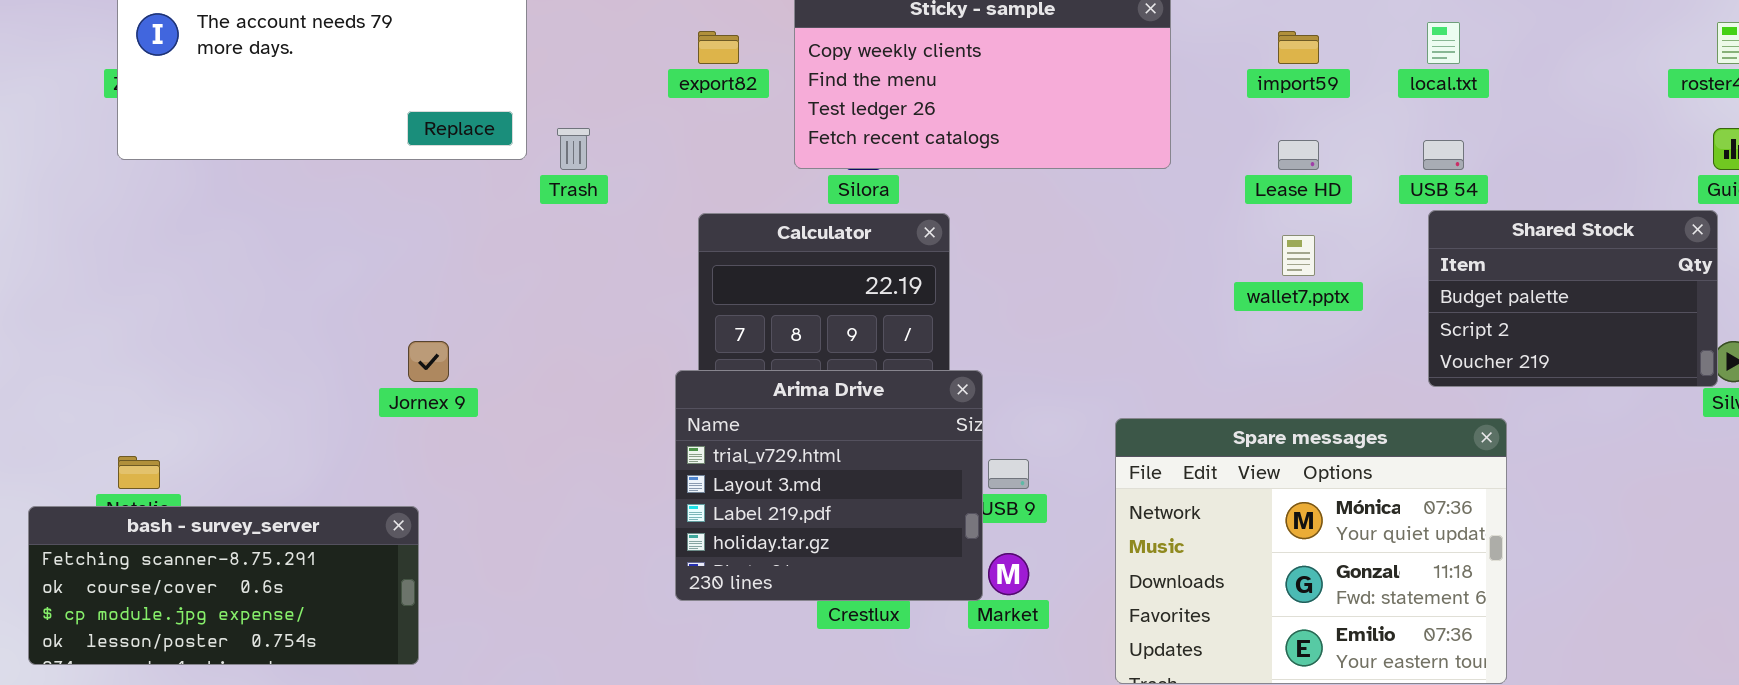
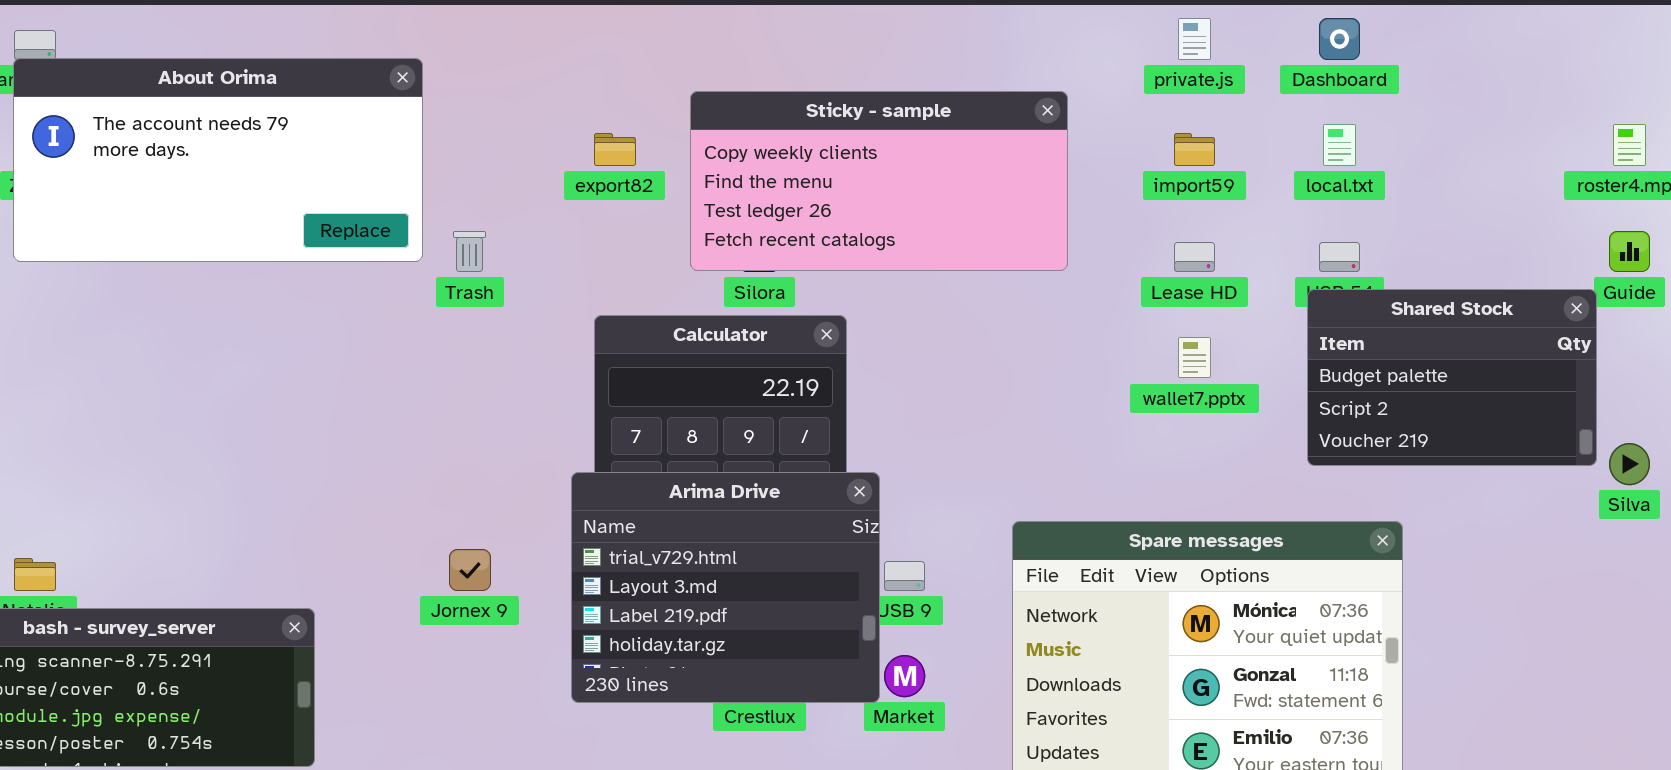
Shared Stock: [1428,210,1718,387] -> [1307,289,1597,466], moved
Jornex 9: [408,341,449,382] -> [449,549,491,591], moved

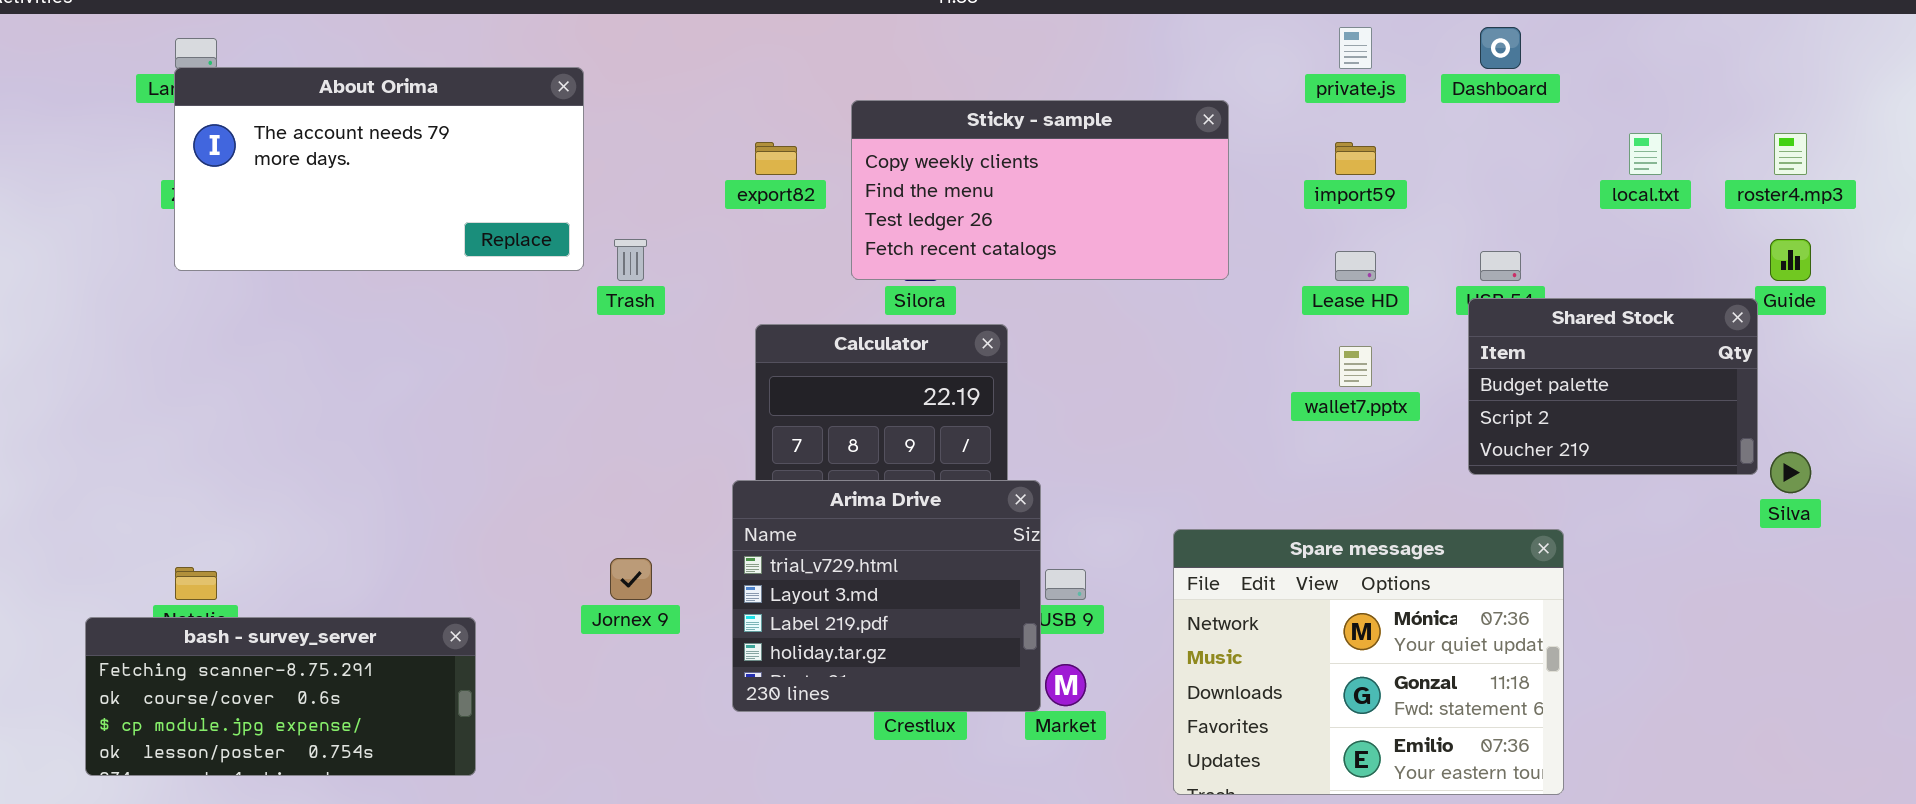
local.txt: [1323,124,1356,166] -> [1629,133,1662,175], moved

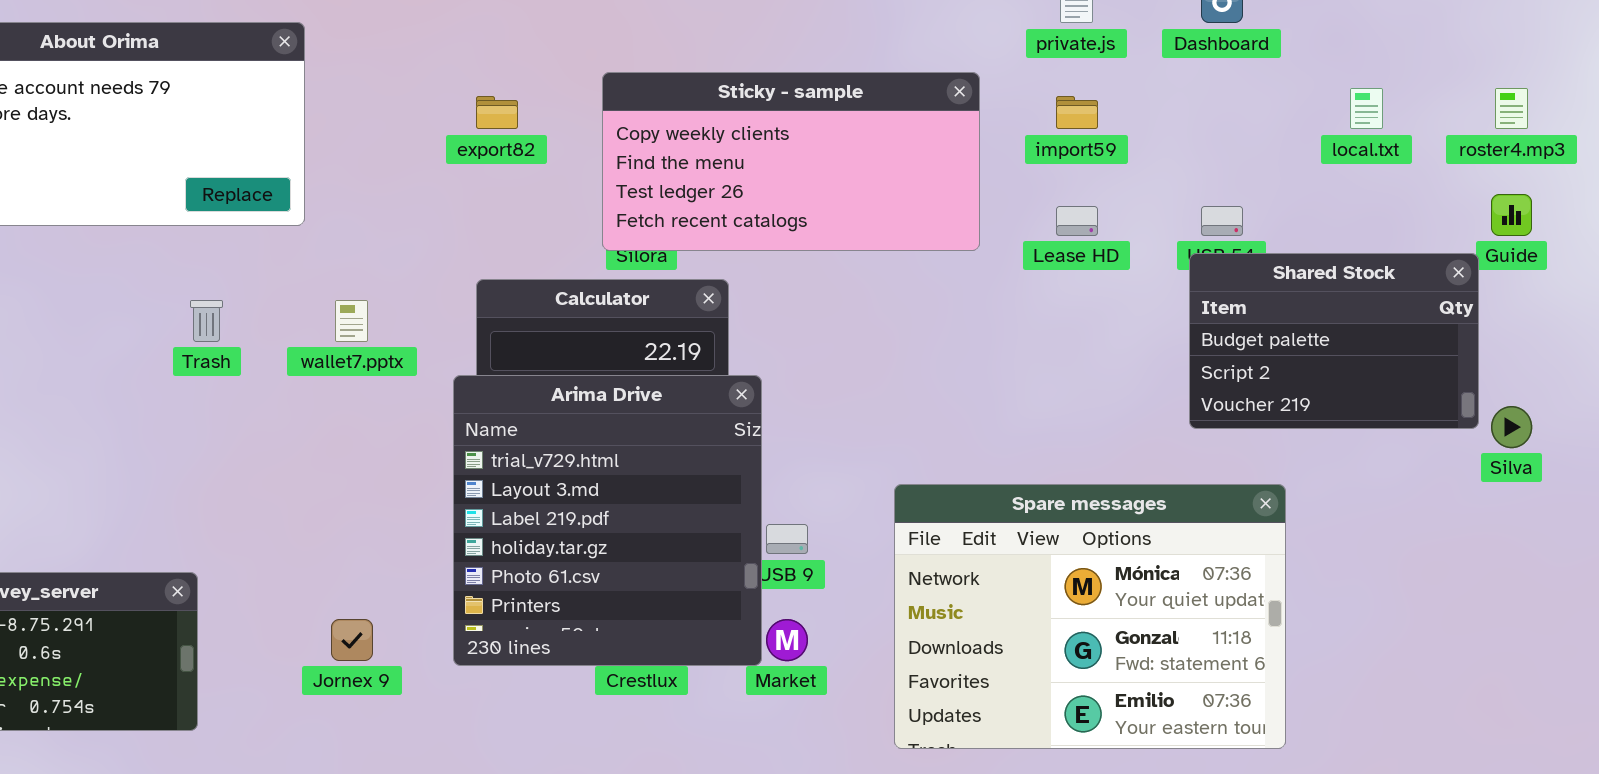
Sticky - sample: [851,100,1229,280] -> [602,72,980,251], moved
Trash: [614,239,647,281] -> [190,300,223,342], moved
wallet7.pptx: [1339,346,1372,387] -> [335,300,368,342], moved
Arima Drive: [732,480,1041,712] -> [453,375,762,666], resized
Jornex 9: [610,558,652,600] -> [331,619,373,661], moved

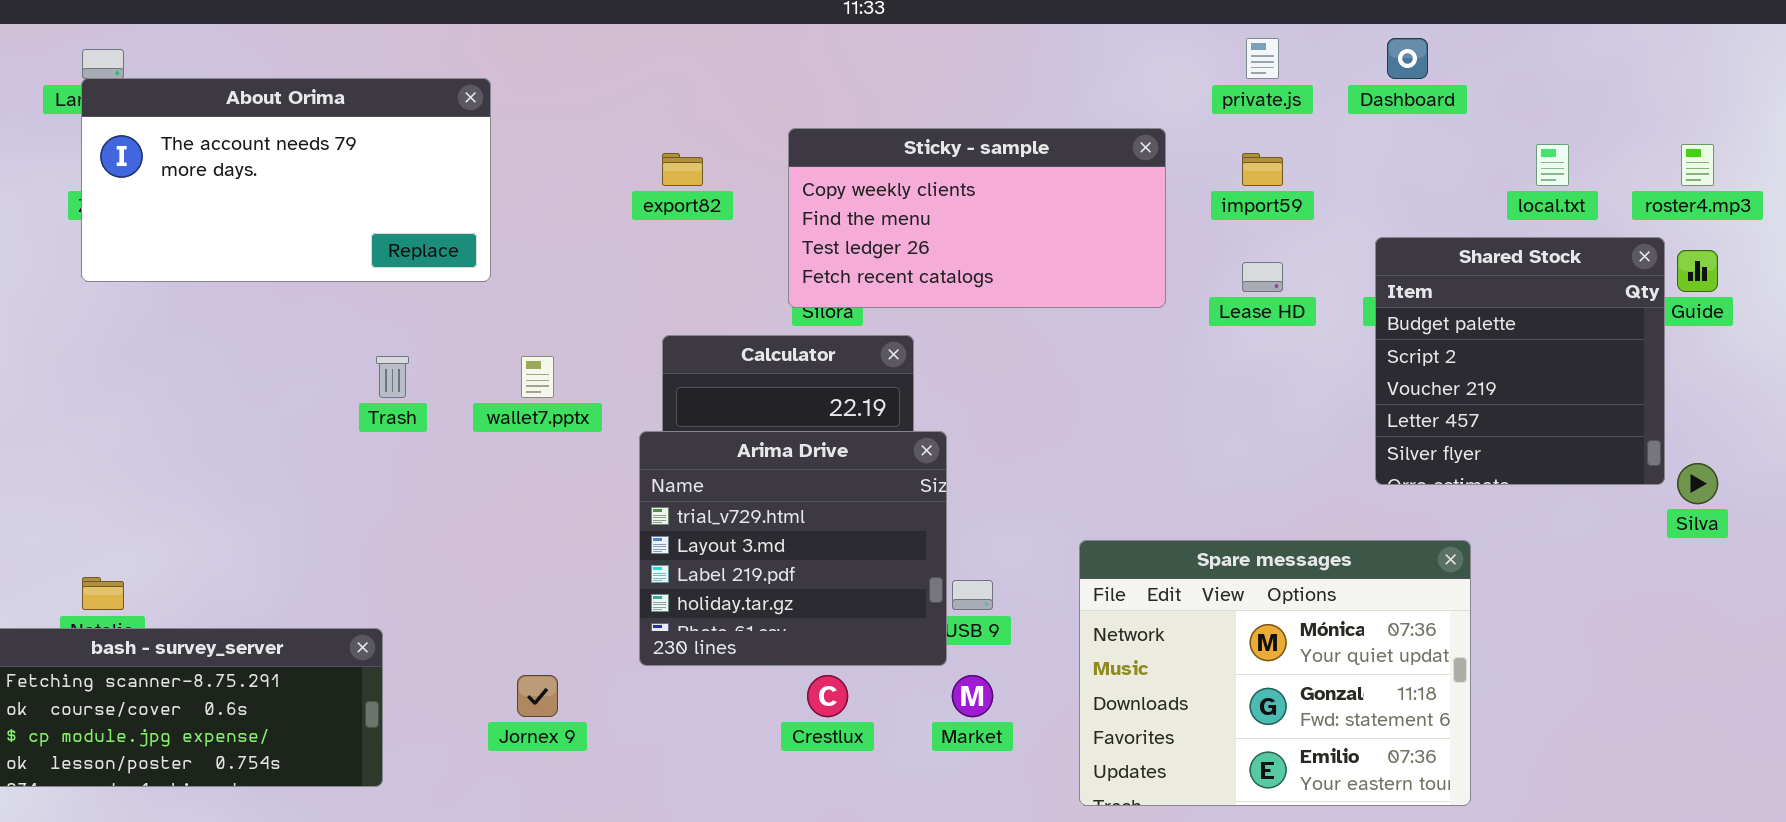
Shared Stock: [1189,253,1479,429] -> [1375,237,1665,485], resized
Arima Drive: [453,375,762,666] -> [639,431,947,666], resized

